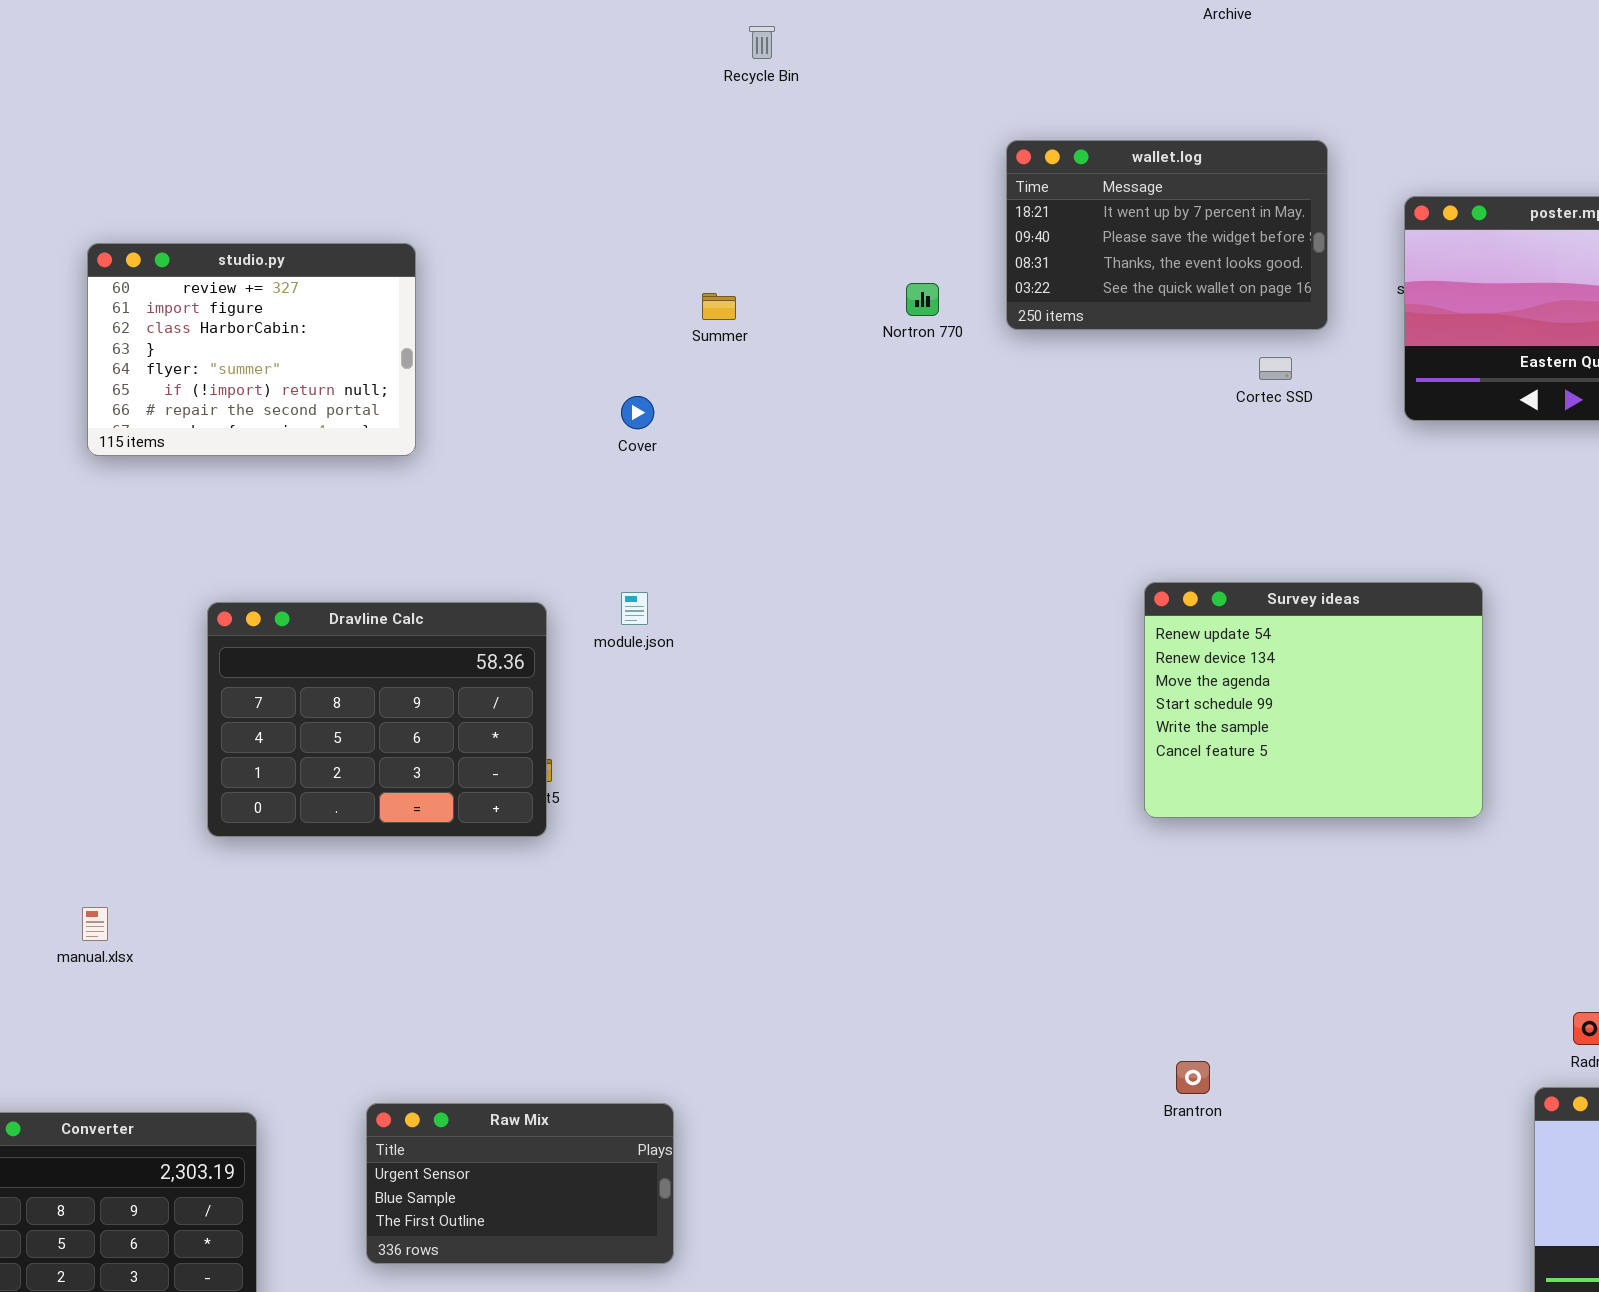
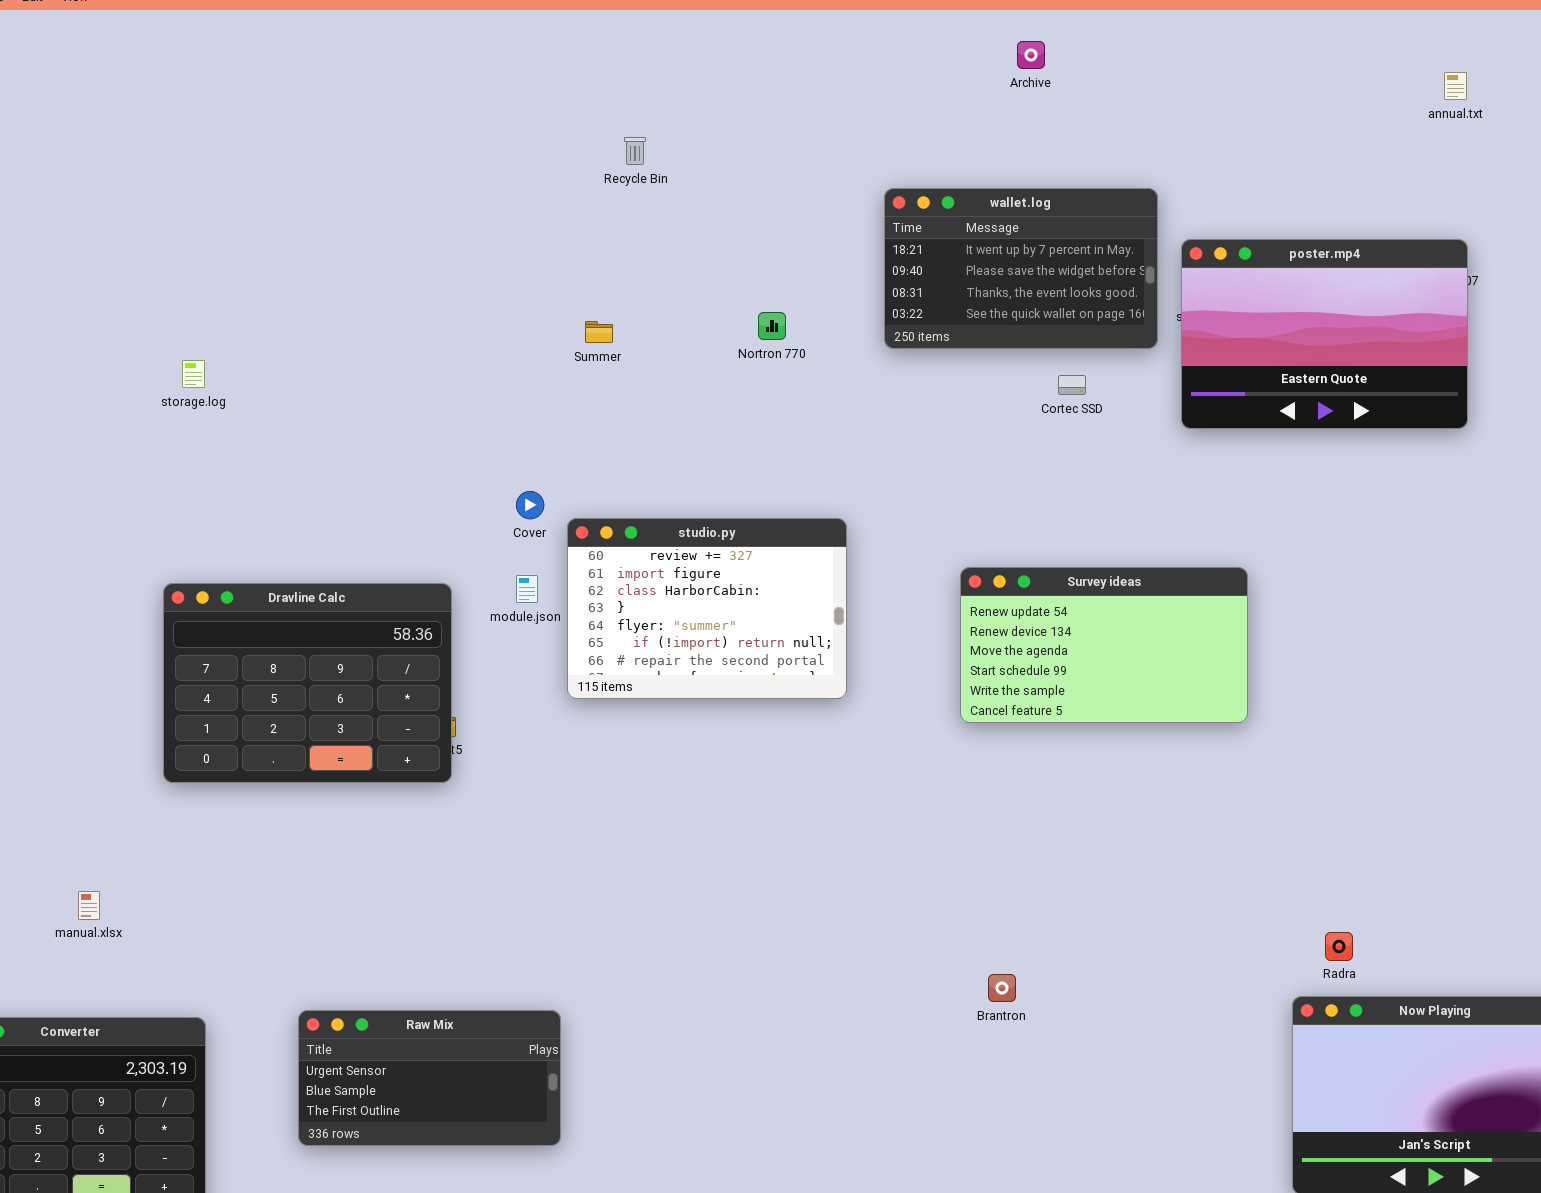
Recycle Bin: [749,26,775,59] -> [624,137,646,165], moved
wallet.log: [1006,140,1328,330] -> [884,188,1158,349], moved
studio.py: [87,243,416,456] -> [567,518,847,699], moved
Cover: [621,396,654,429] -> [516,491,544,519], moved
Survey ideas: [1144,582,1483,818] -> [960,567,1248,723], resized
manual.xlsx: [82,907,108,941] -> [78,891,100,920], moved

